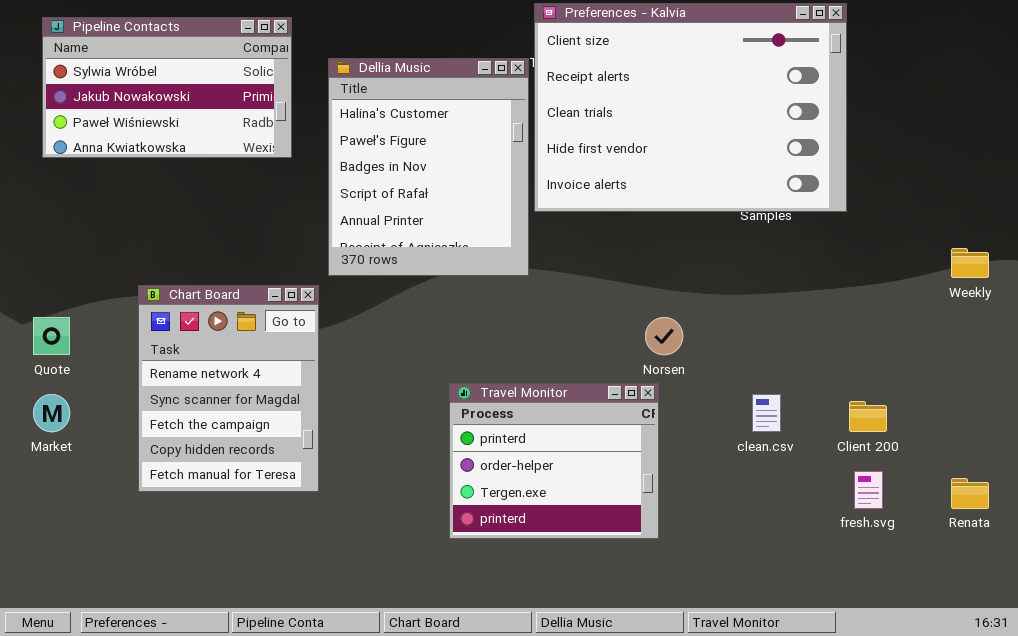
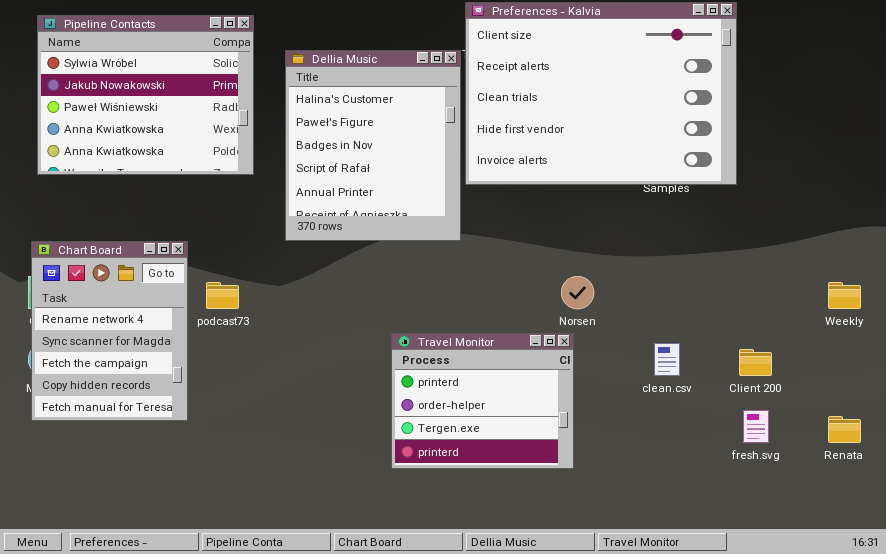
Pipeline Contacts: [42,17,292,158] -> [37,15,254,175], resized
Weekly: [951,248,989,278] -> [828,282,861,309], moved
Chart Board: [138,285,319,492] -> [31,241,188,421], moved

